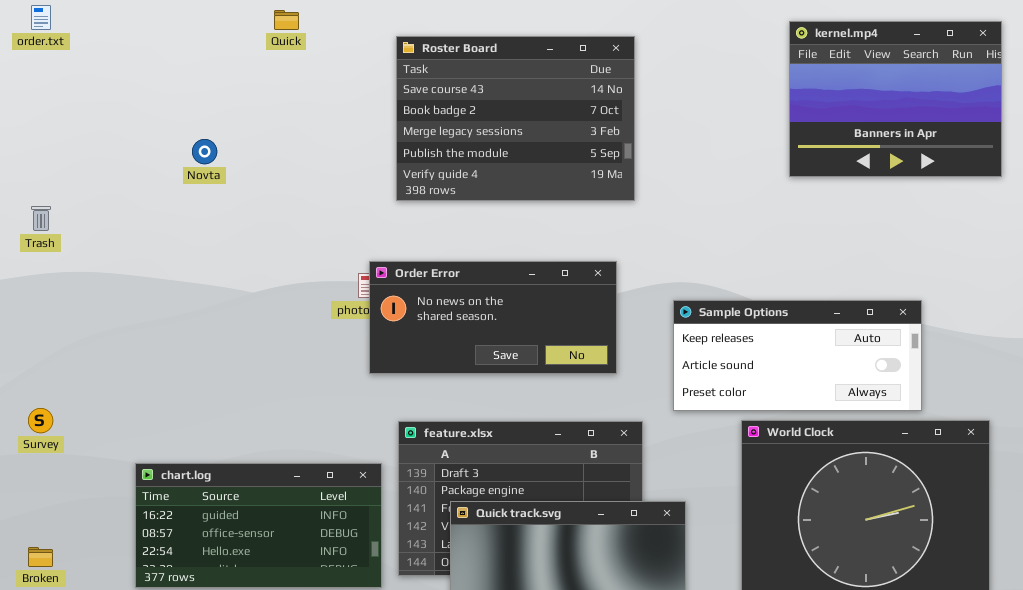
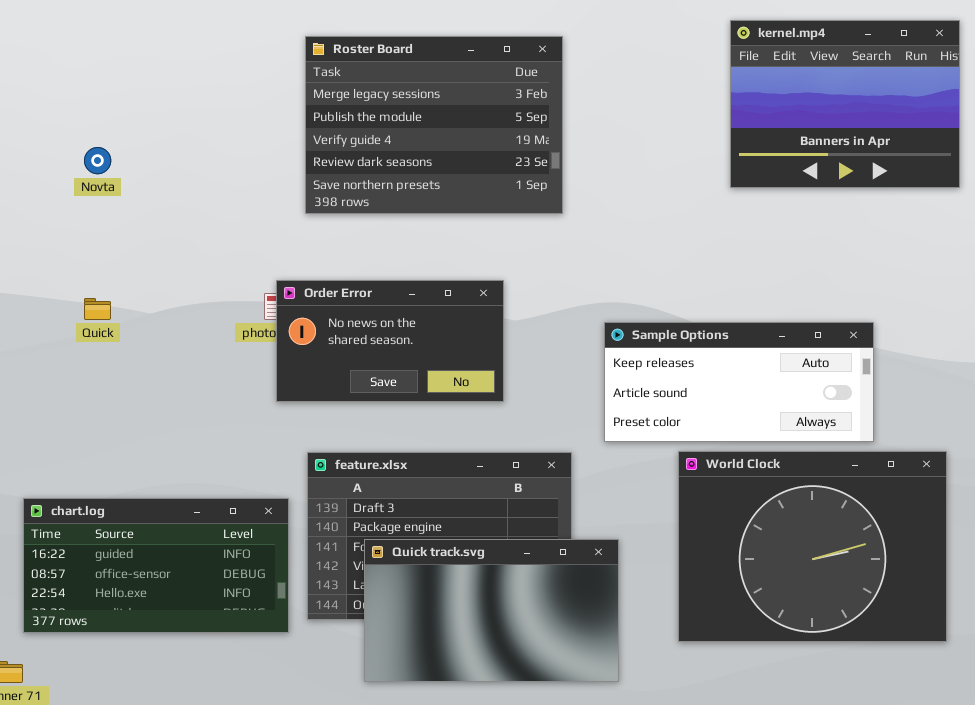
Quick: [274,10,299,30] -> [84,298,111,320], moved
Roster Board: [396,36,635,201] -> [305,36,563,214], scrolled down 2 rows
Order Error: [369,261,617,374] -> [276,280,504,402], resized

